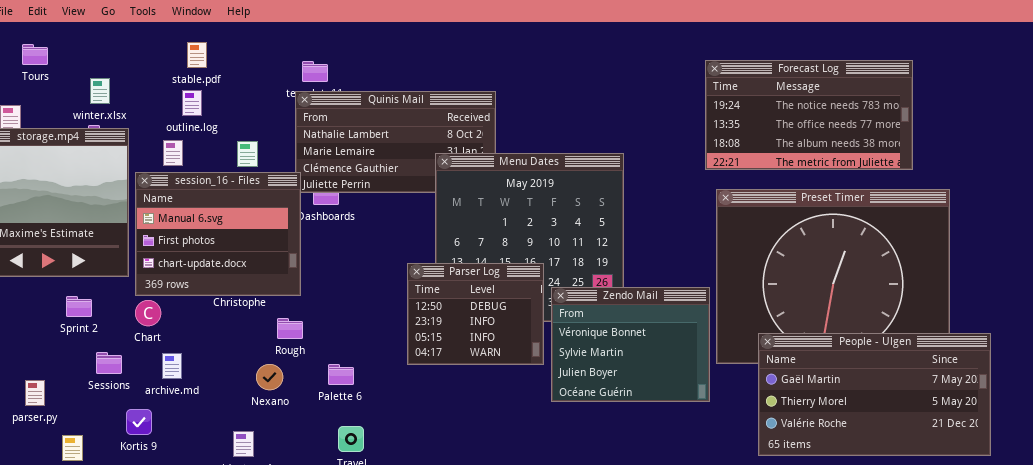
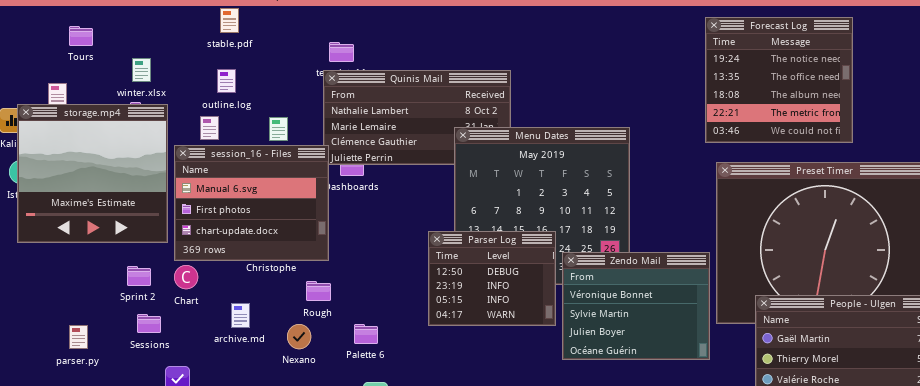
stable.pdf: [187,42,207,68] -> [220,8,239,33], moved
Forecast Log: [705,60,913,170] -> [705,17,853,143], resized
Sprint 2: [66,296,92,317] -> [127,266,151,286], moved
archive.md: [162,353,182,379] -> [231,303,250,328], moved
parser.py: [25,380,45,406] -> [69,325,88,349], moved

